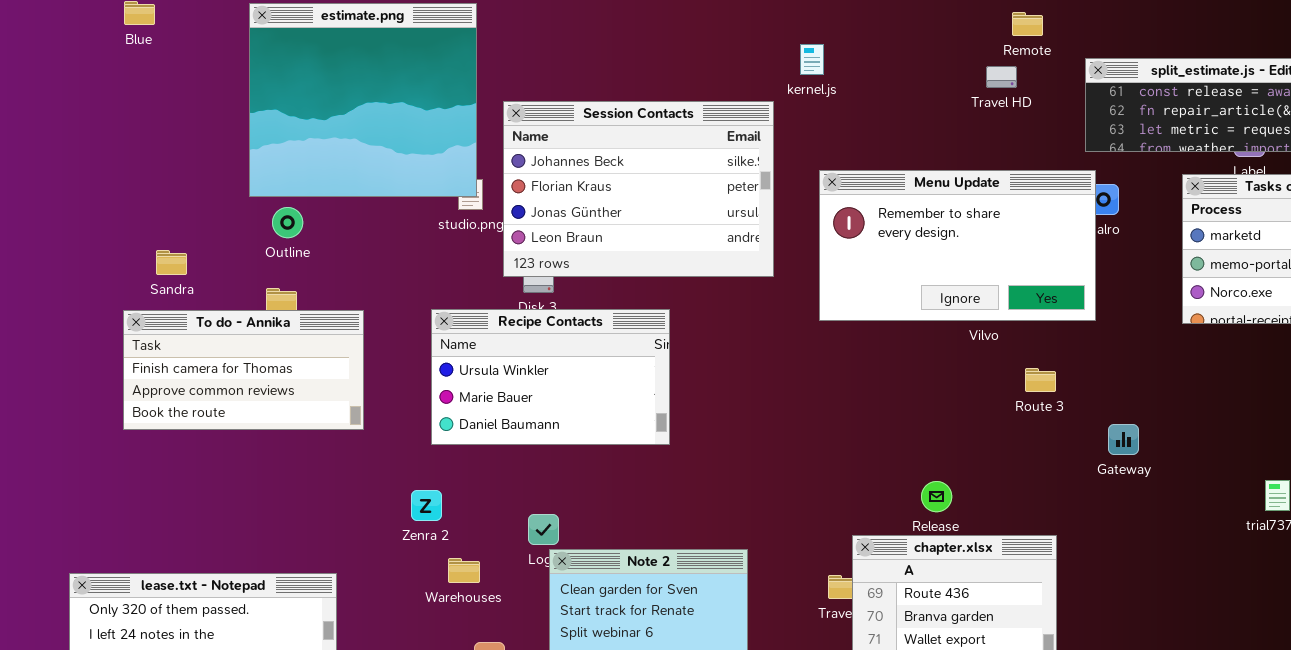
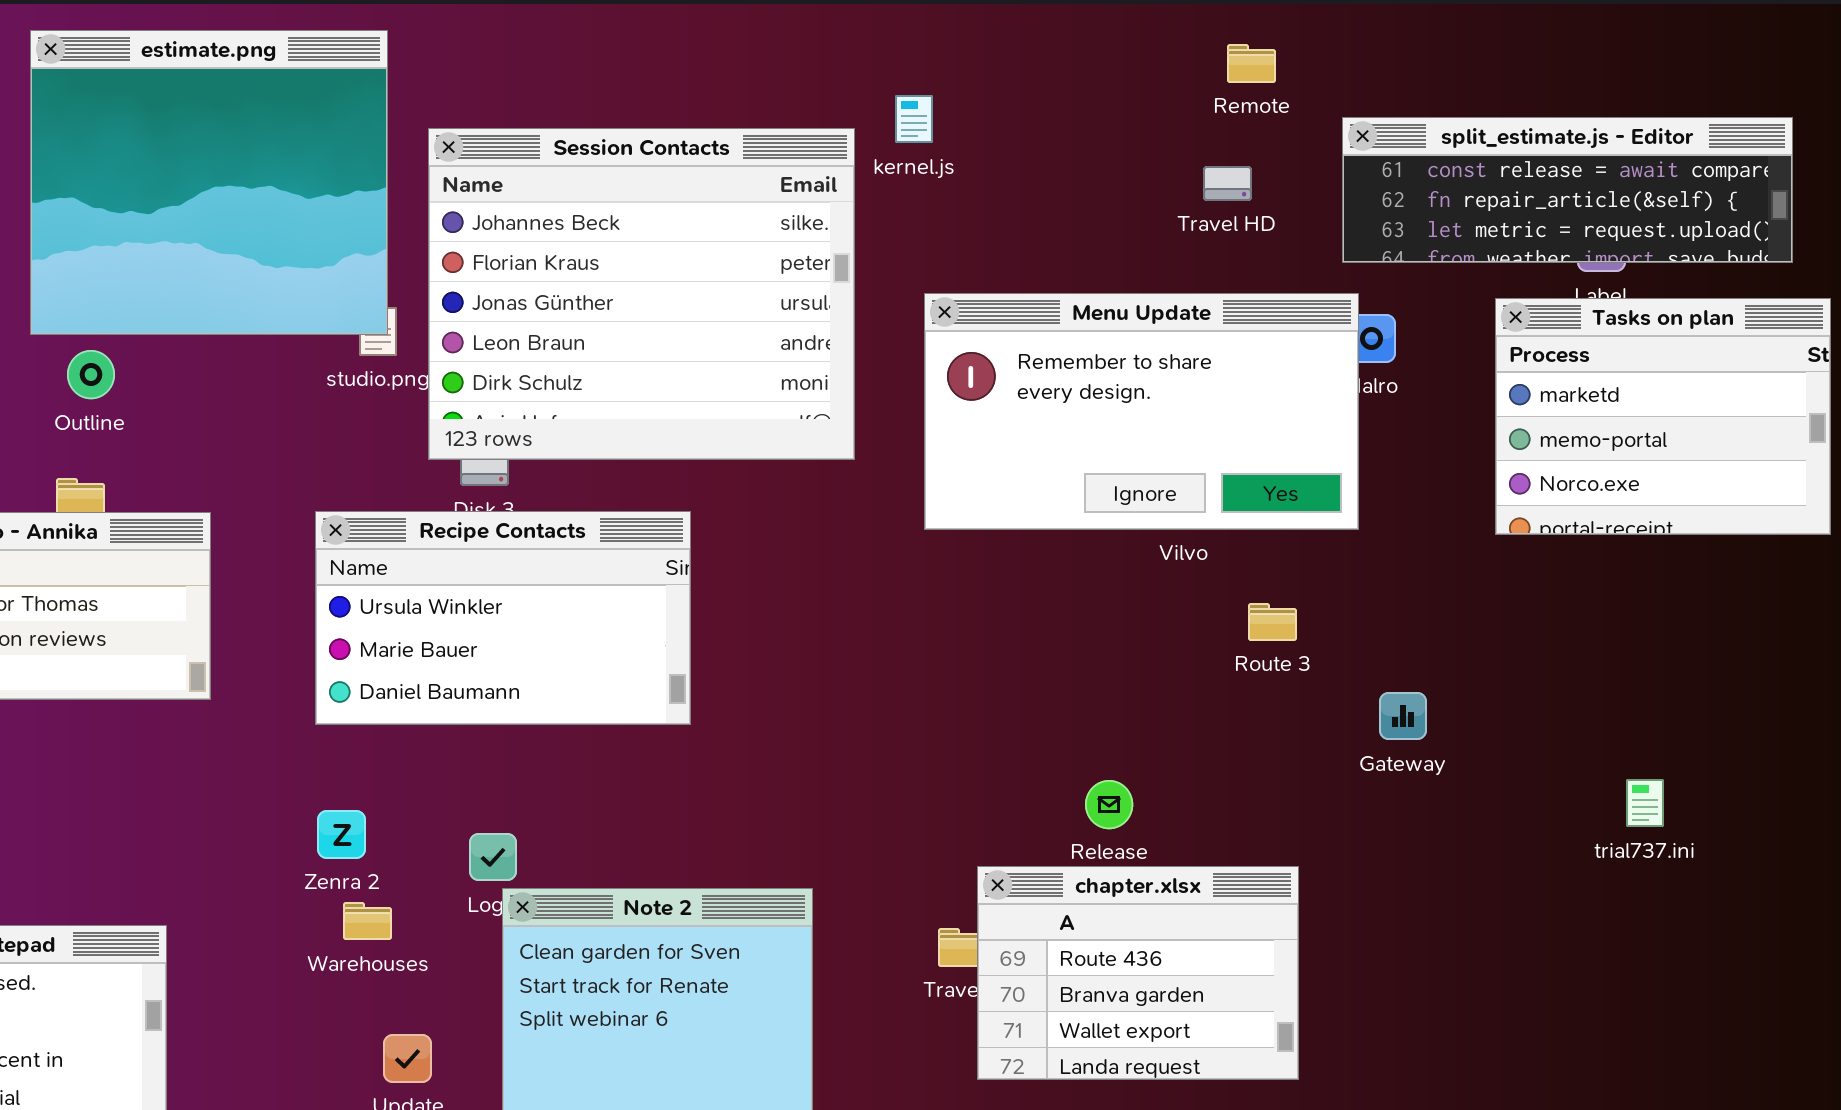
Travel HD: [986,66,1017,88] -> [1203,166,1252,201], moved
Session Contacts: [503,101,774,277] -> [428,128,855,460], resized
Zenra 2: [411,490,442,521] -> [317,810,366,859], moved

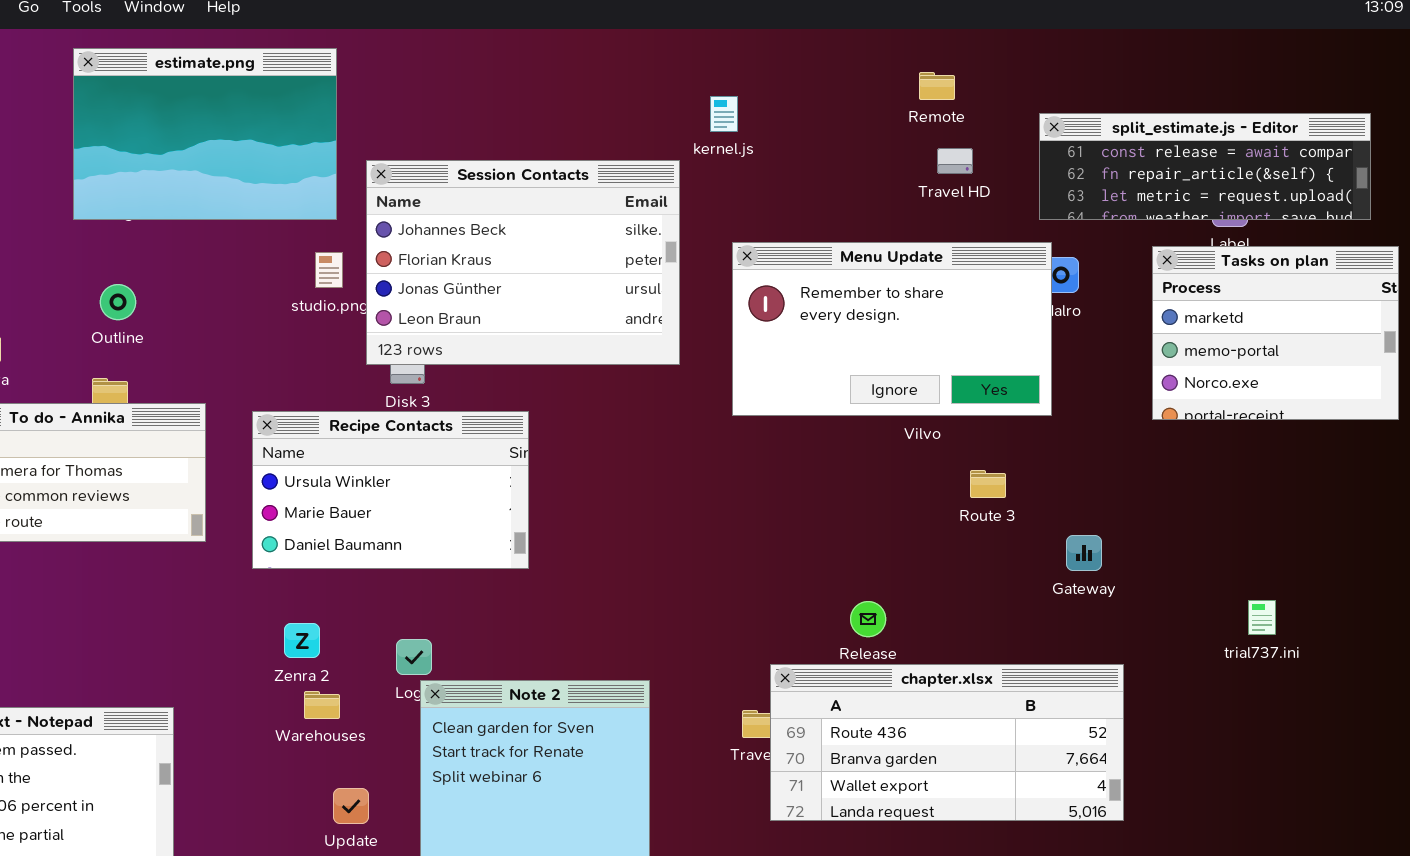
estimate.png: [30,30,388,335] -> [73,48,337,220], resized
Remote: [1227,44,1276,83] -> [919,72,955,100], moved
Session Contacts: [428,128,855,460] -> [366,160,680,365], resized
Recipe Contacts: [315,511,691,725] -> [252,411,529,569], moved
chapter.xlsx: [977,866,1299,1080] -> [770,664,1124,821], resized

